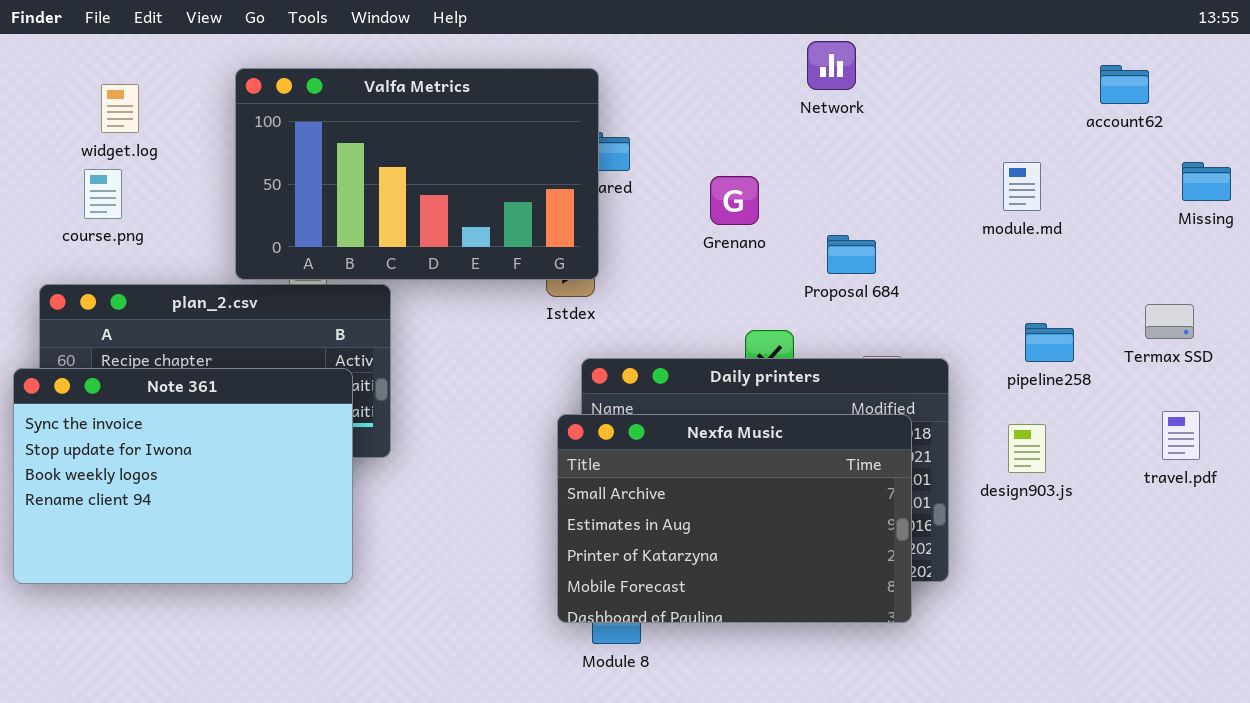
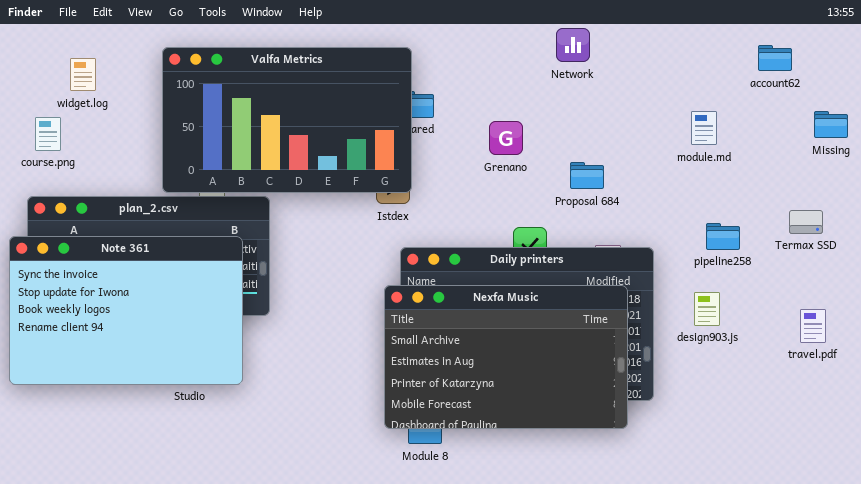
course.png: [84,169,122,219] -> [35,117,61,151], moved
Note 361: [13,368,353,584] -> [9,236,243,385], moved
travel.pdf: [1162,411,1200,460] -> [800,309,826,343], moved

